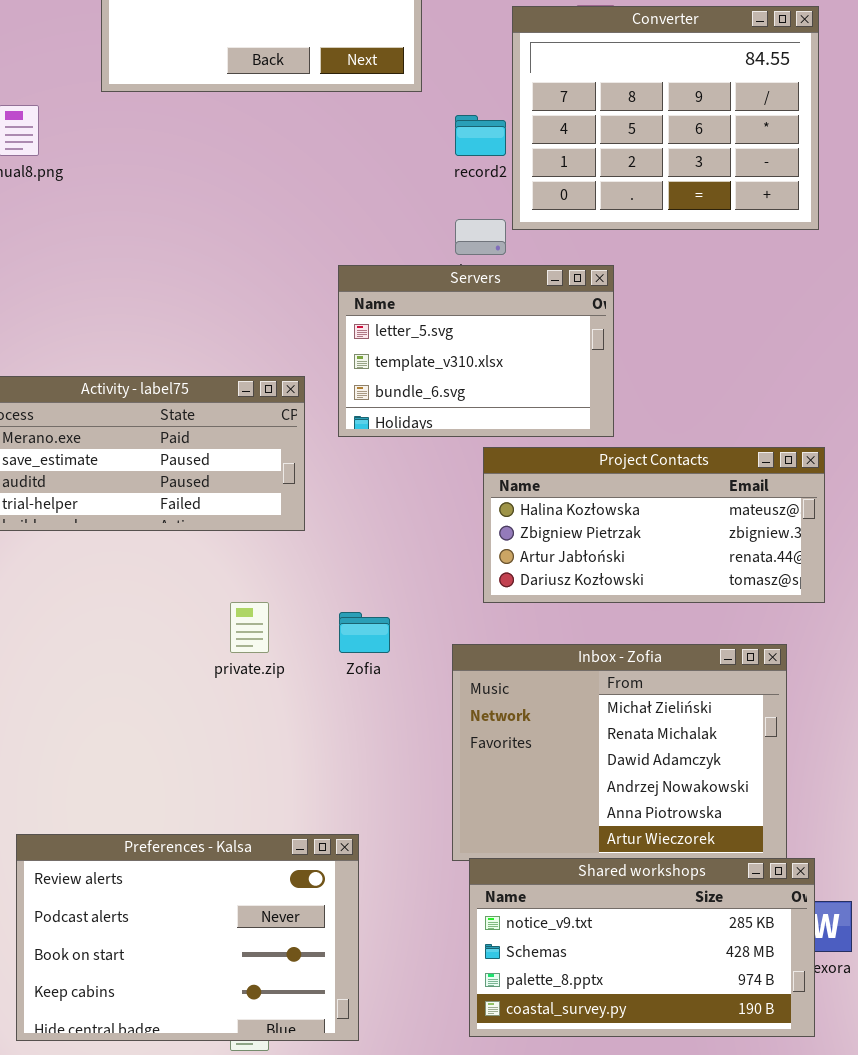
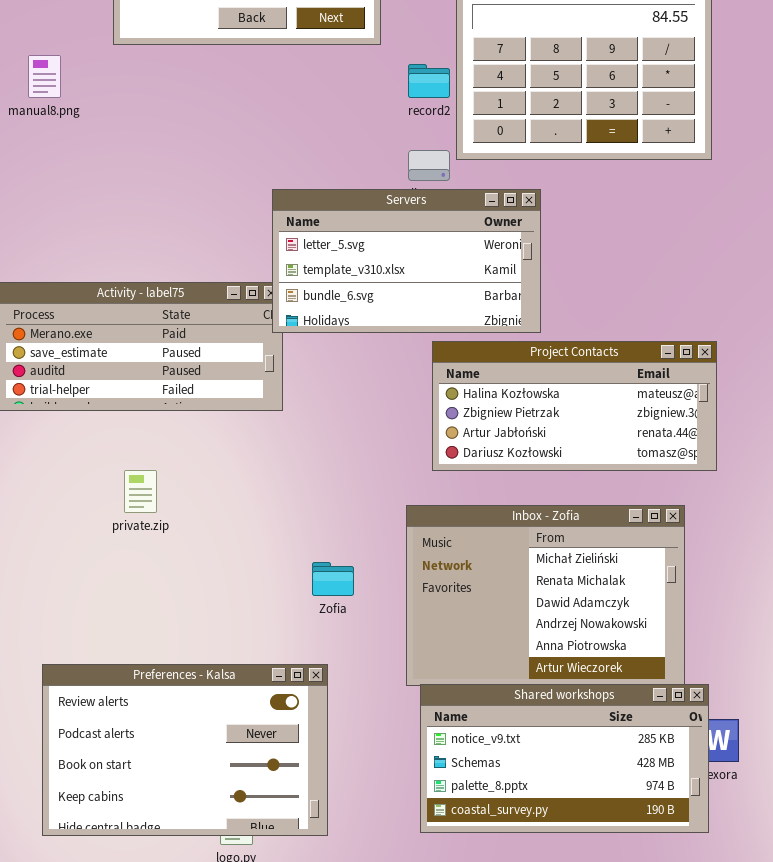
Servers: [338,265,614,437] -> [272,189,541,333], resized
private.zip: [230,602,269,653] -> [124,470,157,513], moved
Zofia: [339,612,390,653] -> [312,562,354,596], moved

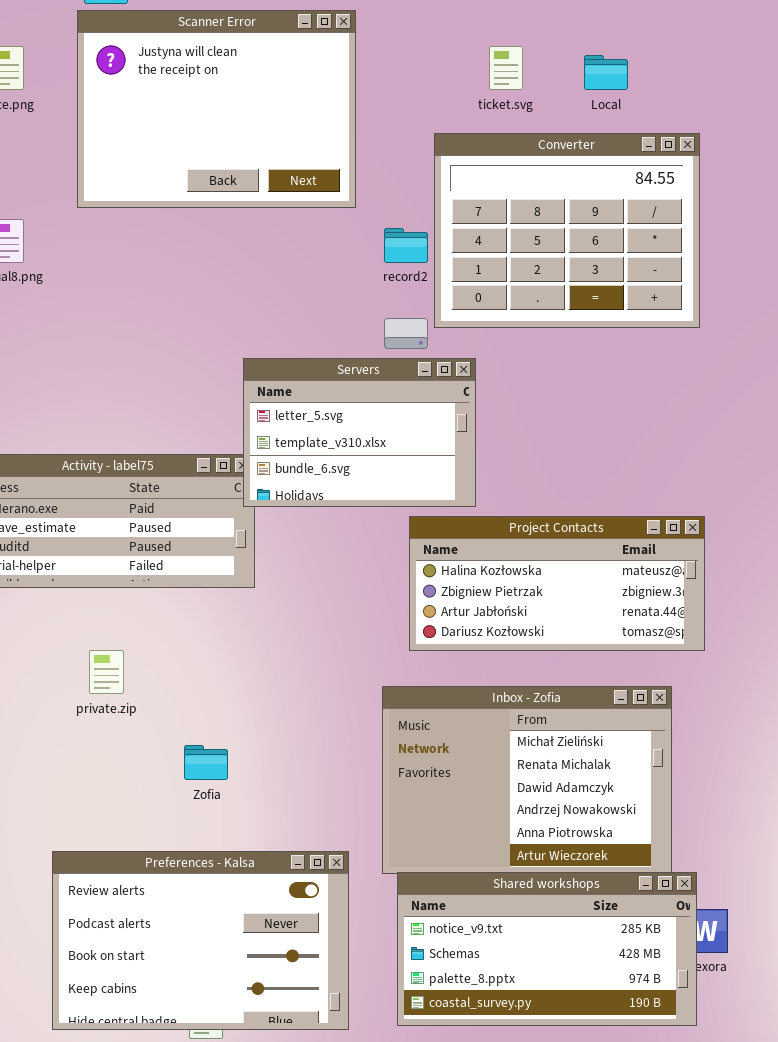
Servers: [272,189,541,333] -> [243,358,476,507], resized
Zofia: [312,562,354,596] -> [184,745,228,780], moved
Preferences - Kalsa: [42,664,328,836] -> [52,851,349,1030], moved

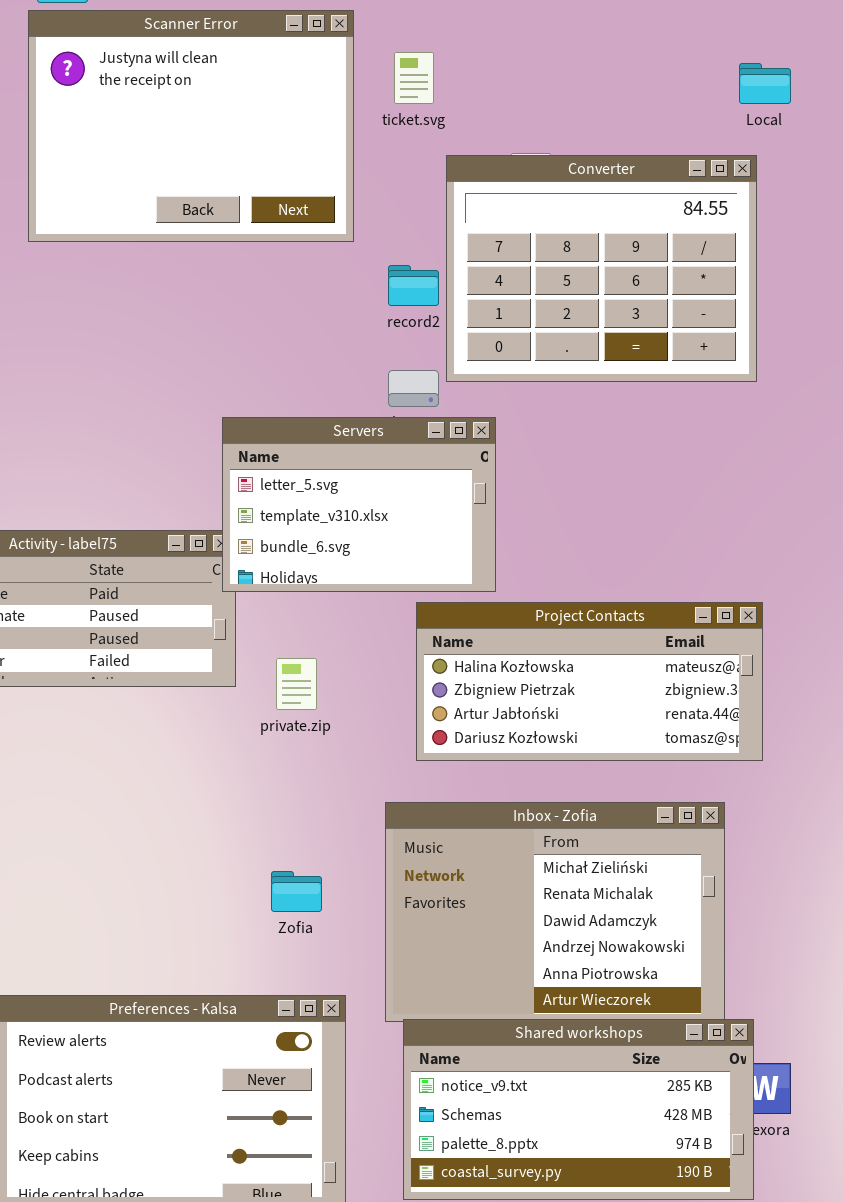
ticket.svg: [489,46,523,90] -> [394,52,434,104], moved
Local: [584,55,628,90] -> [739,63,791,104], moved
private.zip: [89,650,124,694] -> [276,658,317,710], moved
Zofia: [184,745,228,780] -> [271,871,322,912], moved

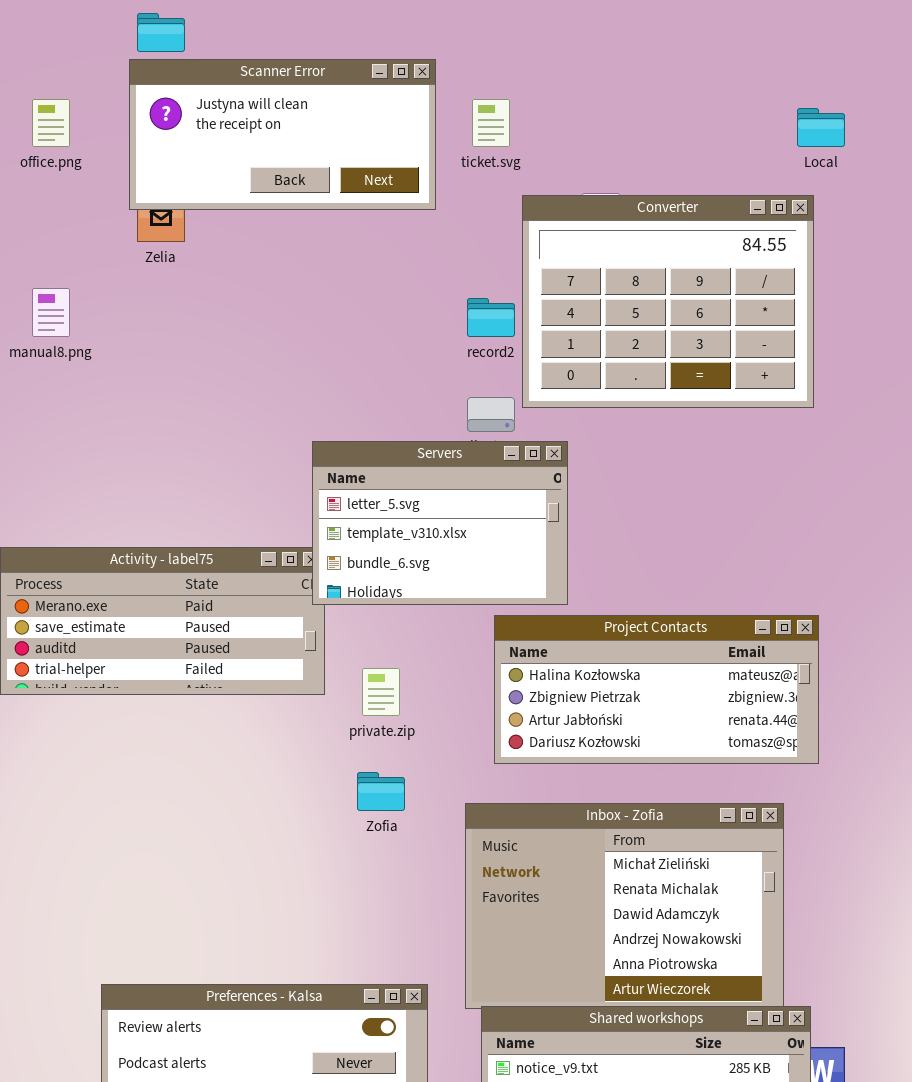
Scanner Error: [28,10,354,242] -> [129,59,436,210], resized
Zofia: [271,871,322,912] -> [357,772,405,811], moved

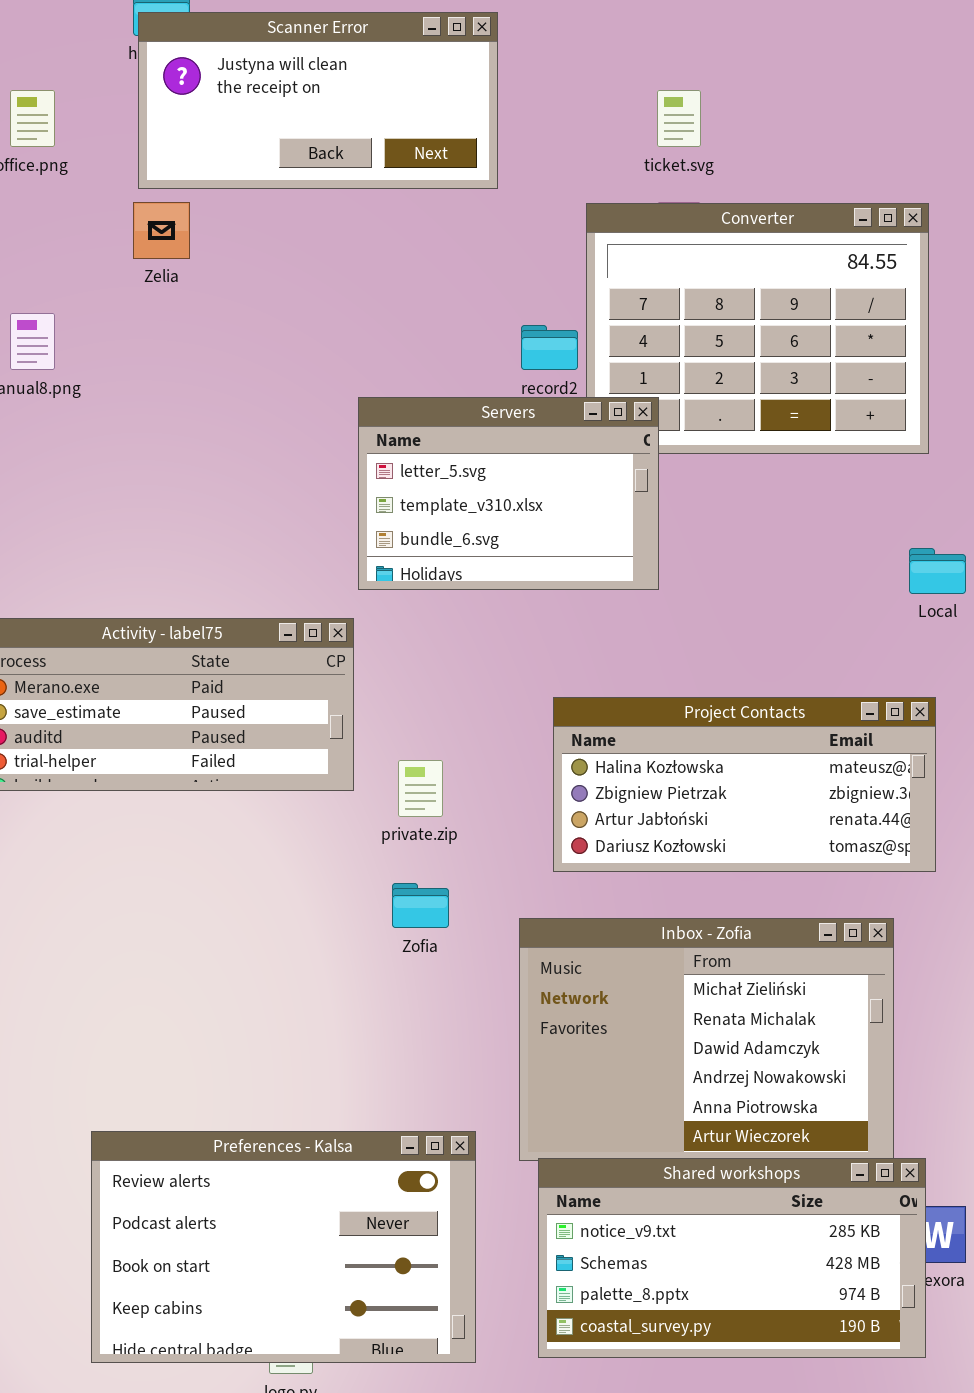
Scanner Error: [129,59,436,210] -> [138,12,498,189], moved
ticket.svg: [472,99,510,147] -> [657,90,701,147], moved
Local: [797,108,845,147] -> [909,548,966,594], moved
Servers: [312,441,568,605] -> [358,397,659,590], moved

